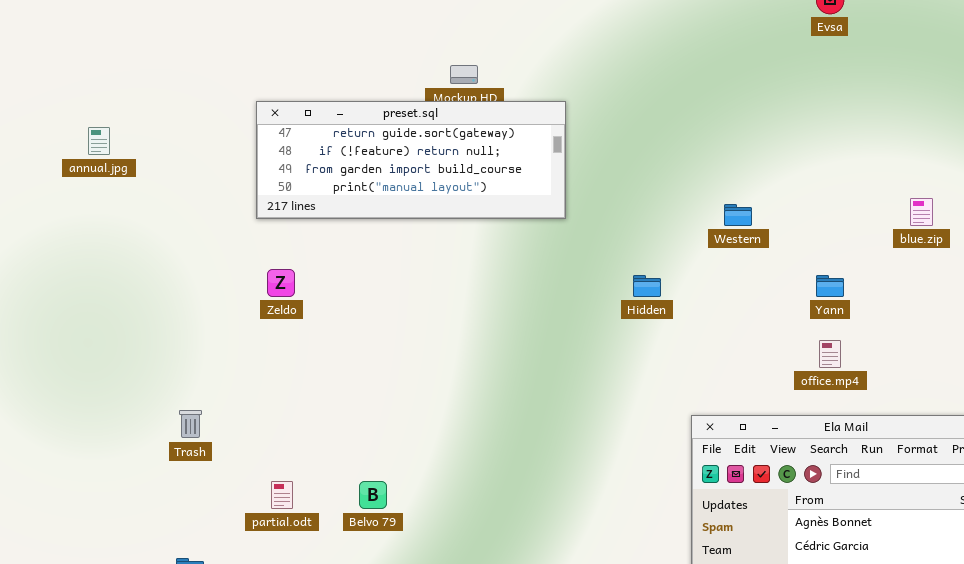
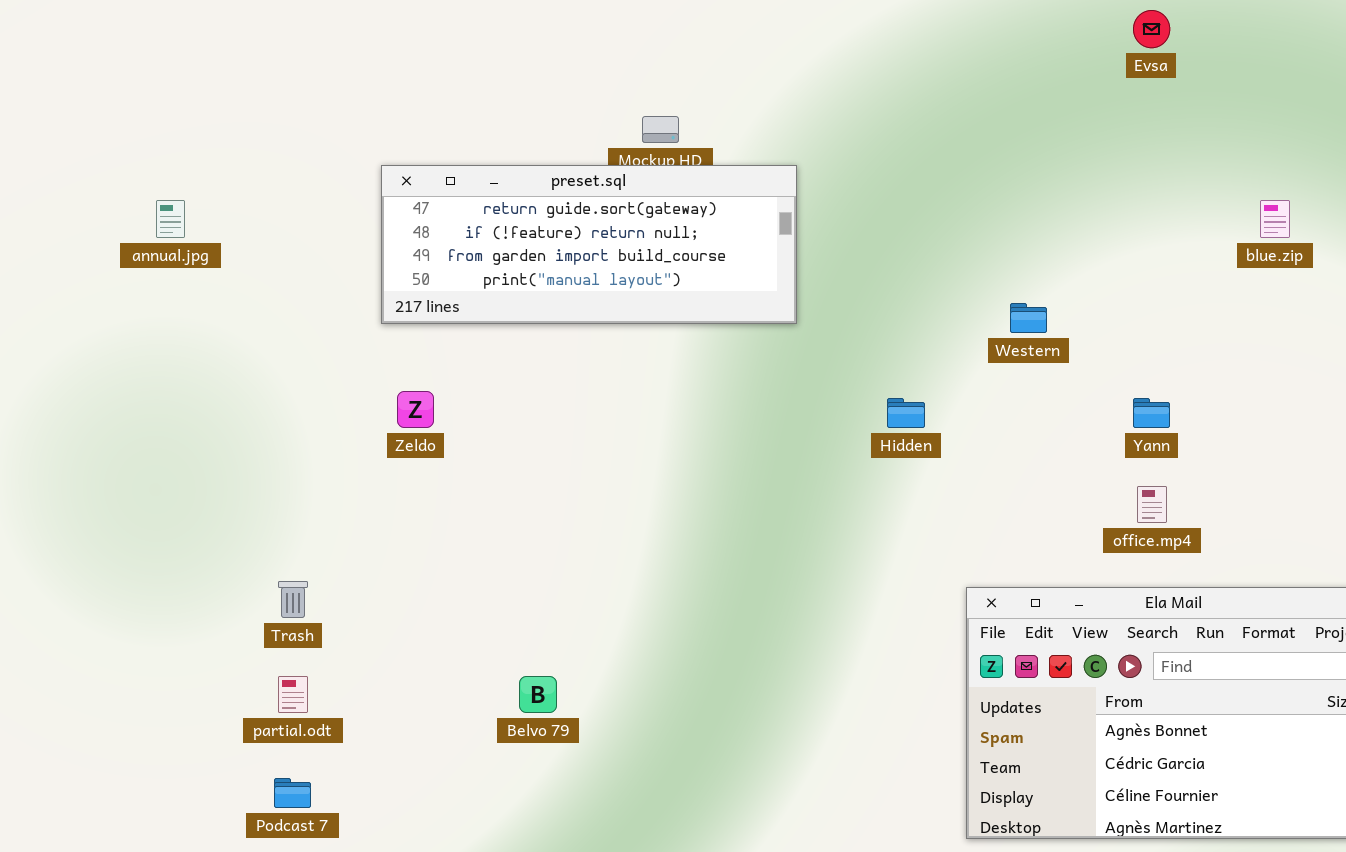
blue.zip: [910,198,933,226] -> [1260,200,1290,238], moved
partial.odt: [271,481,293,509] -> [278,676,308,713], moved

